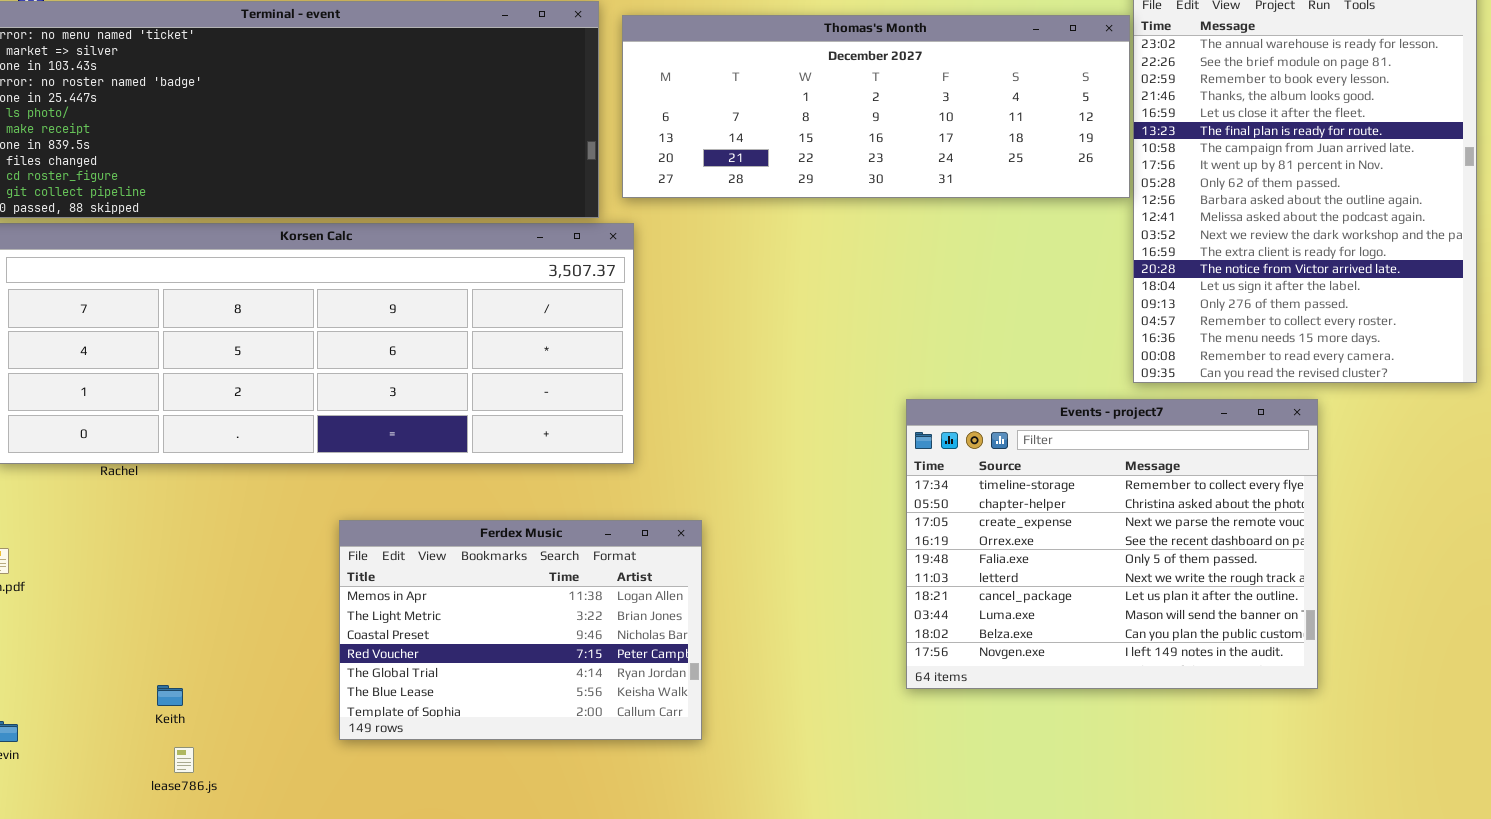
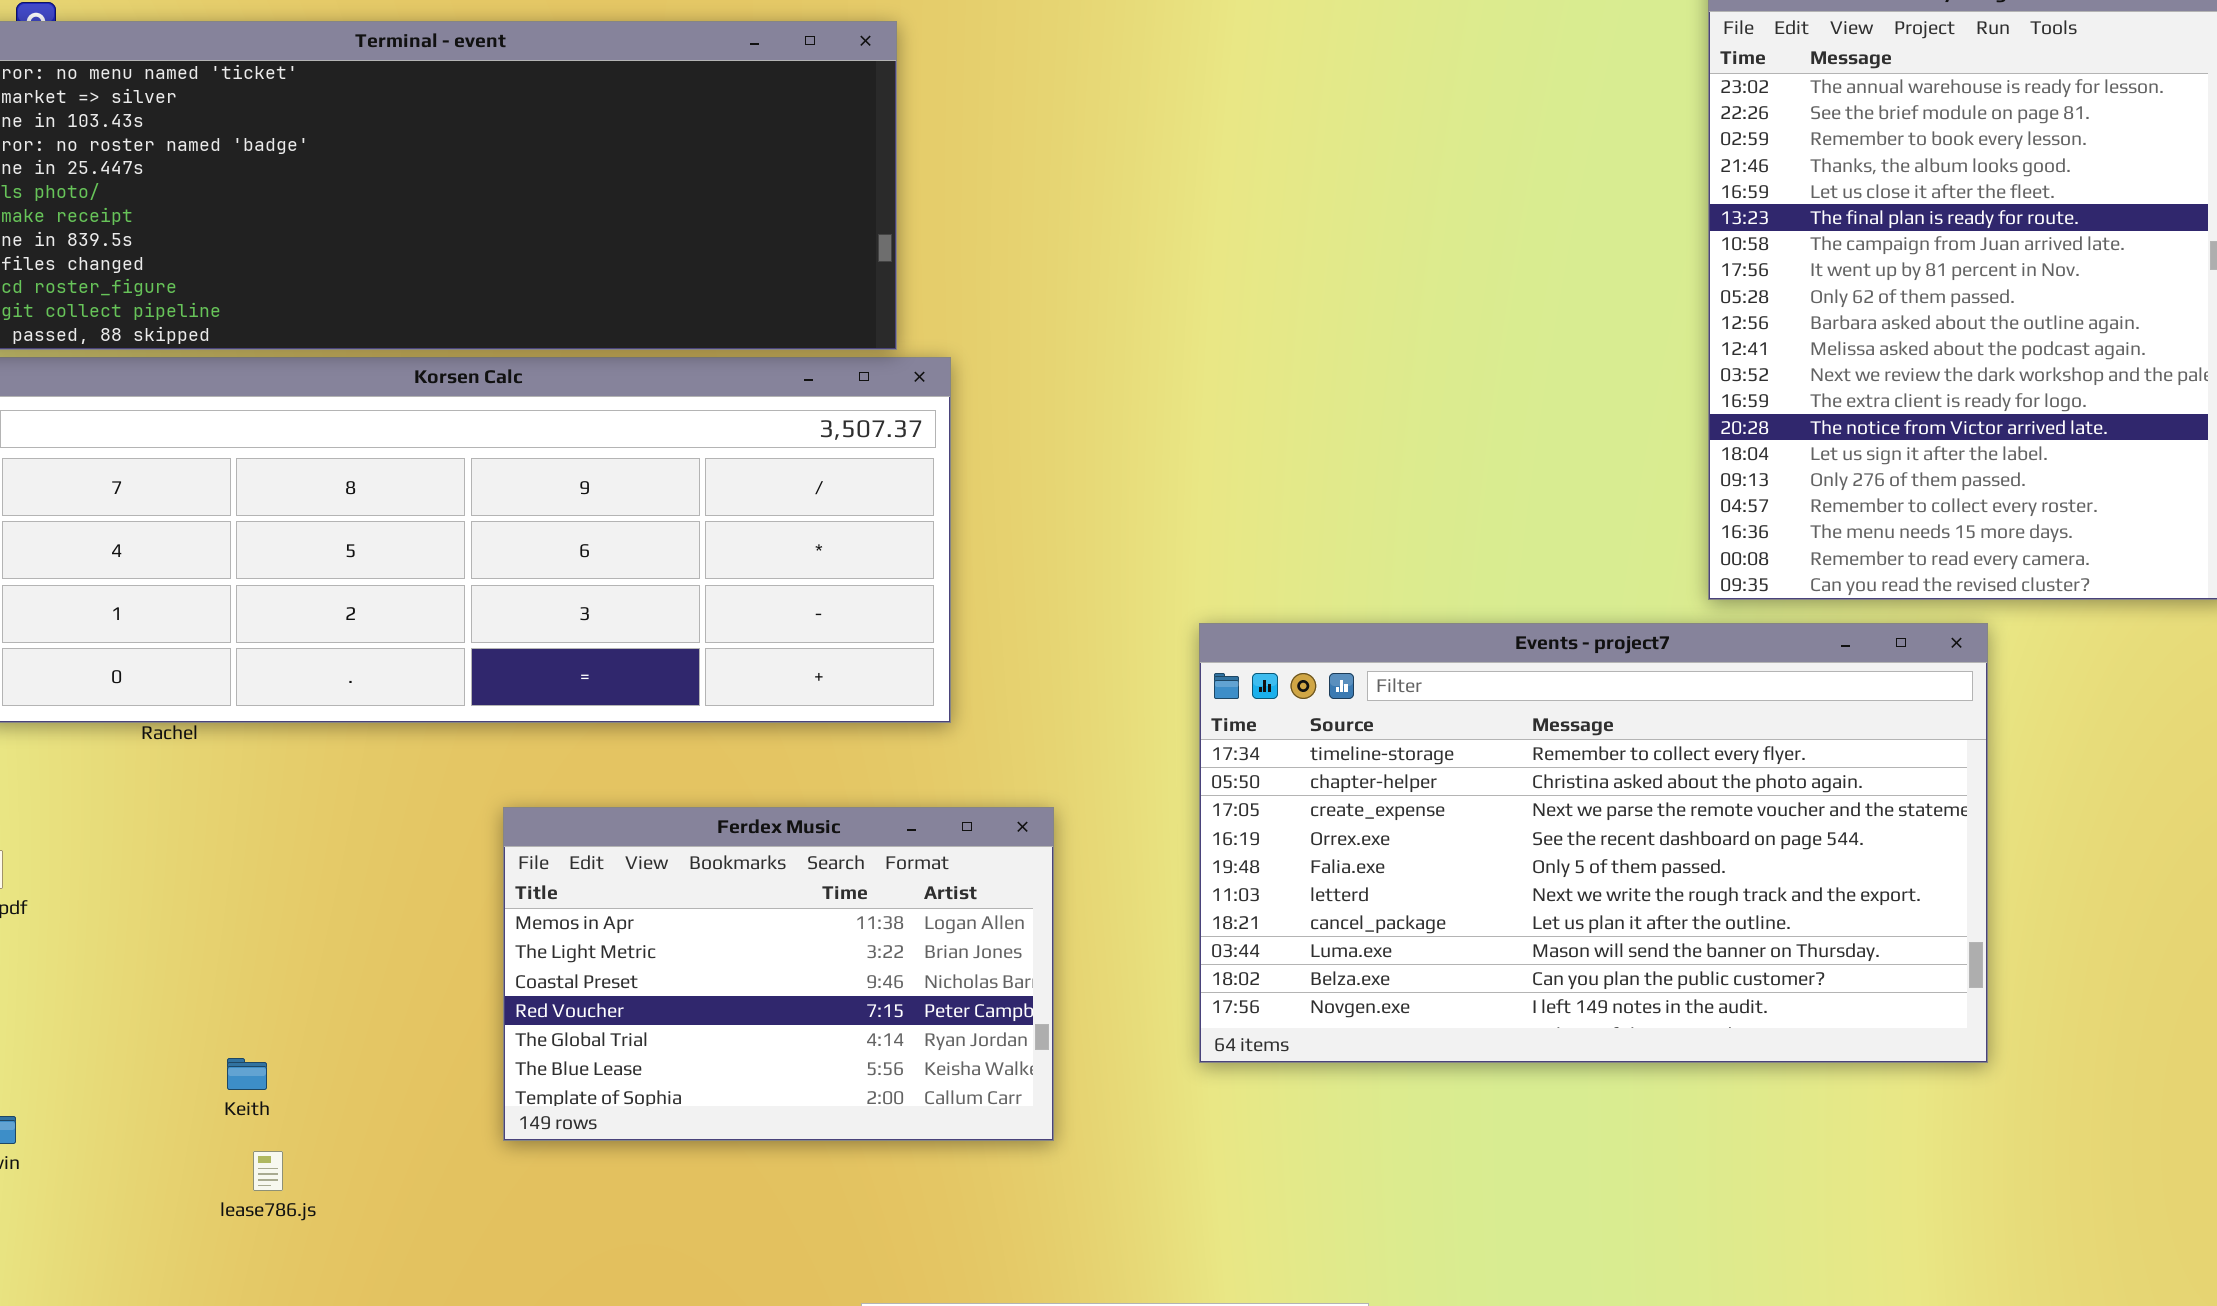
Thomas's Month: [622,15,1130,198] -> none, closed
Events - project7: [906,399,1318,689] -> [1199,623,1988,1063], resized

